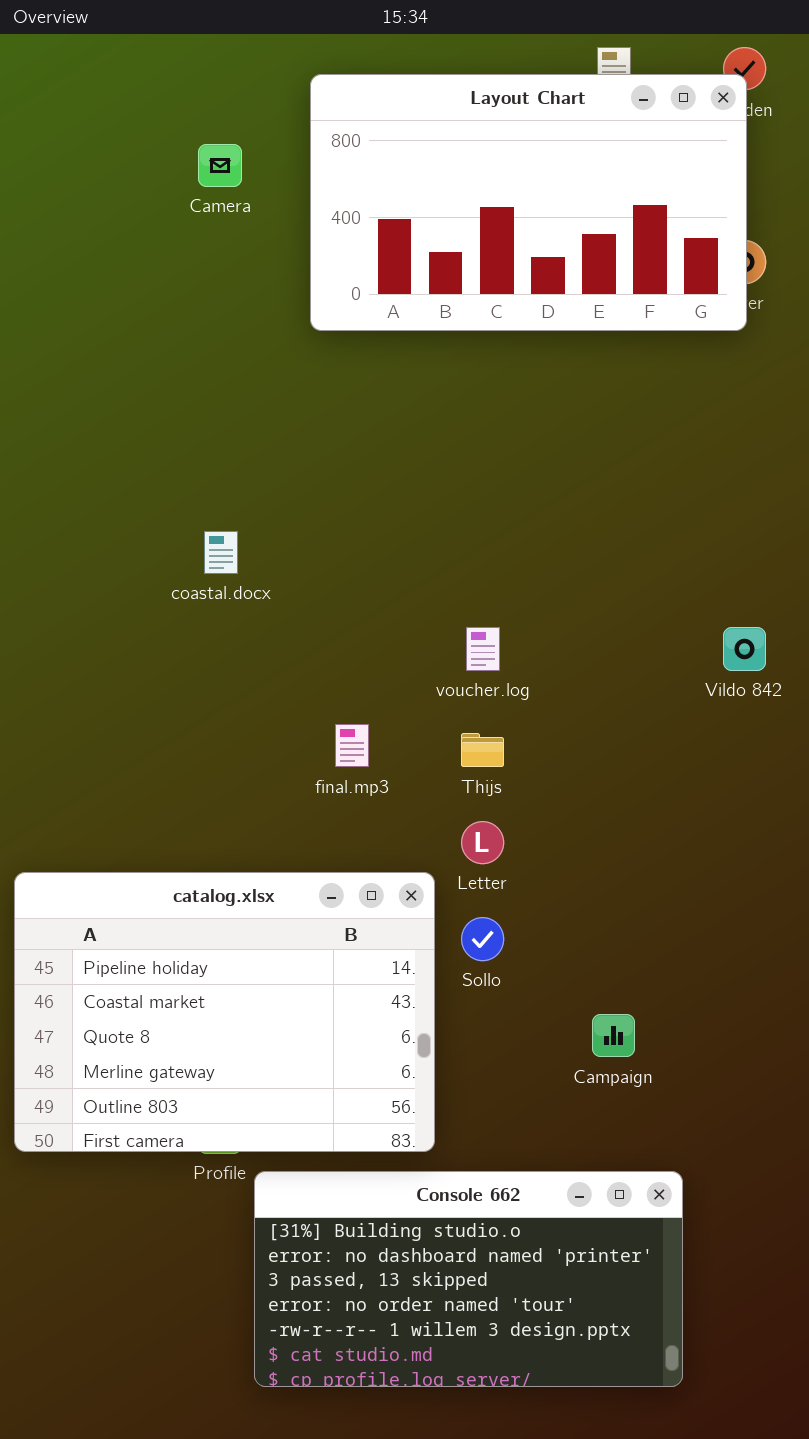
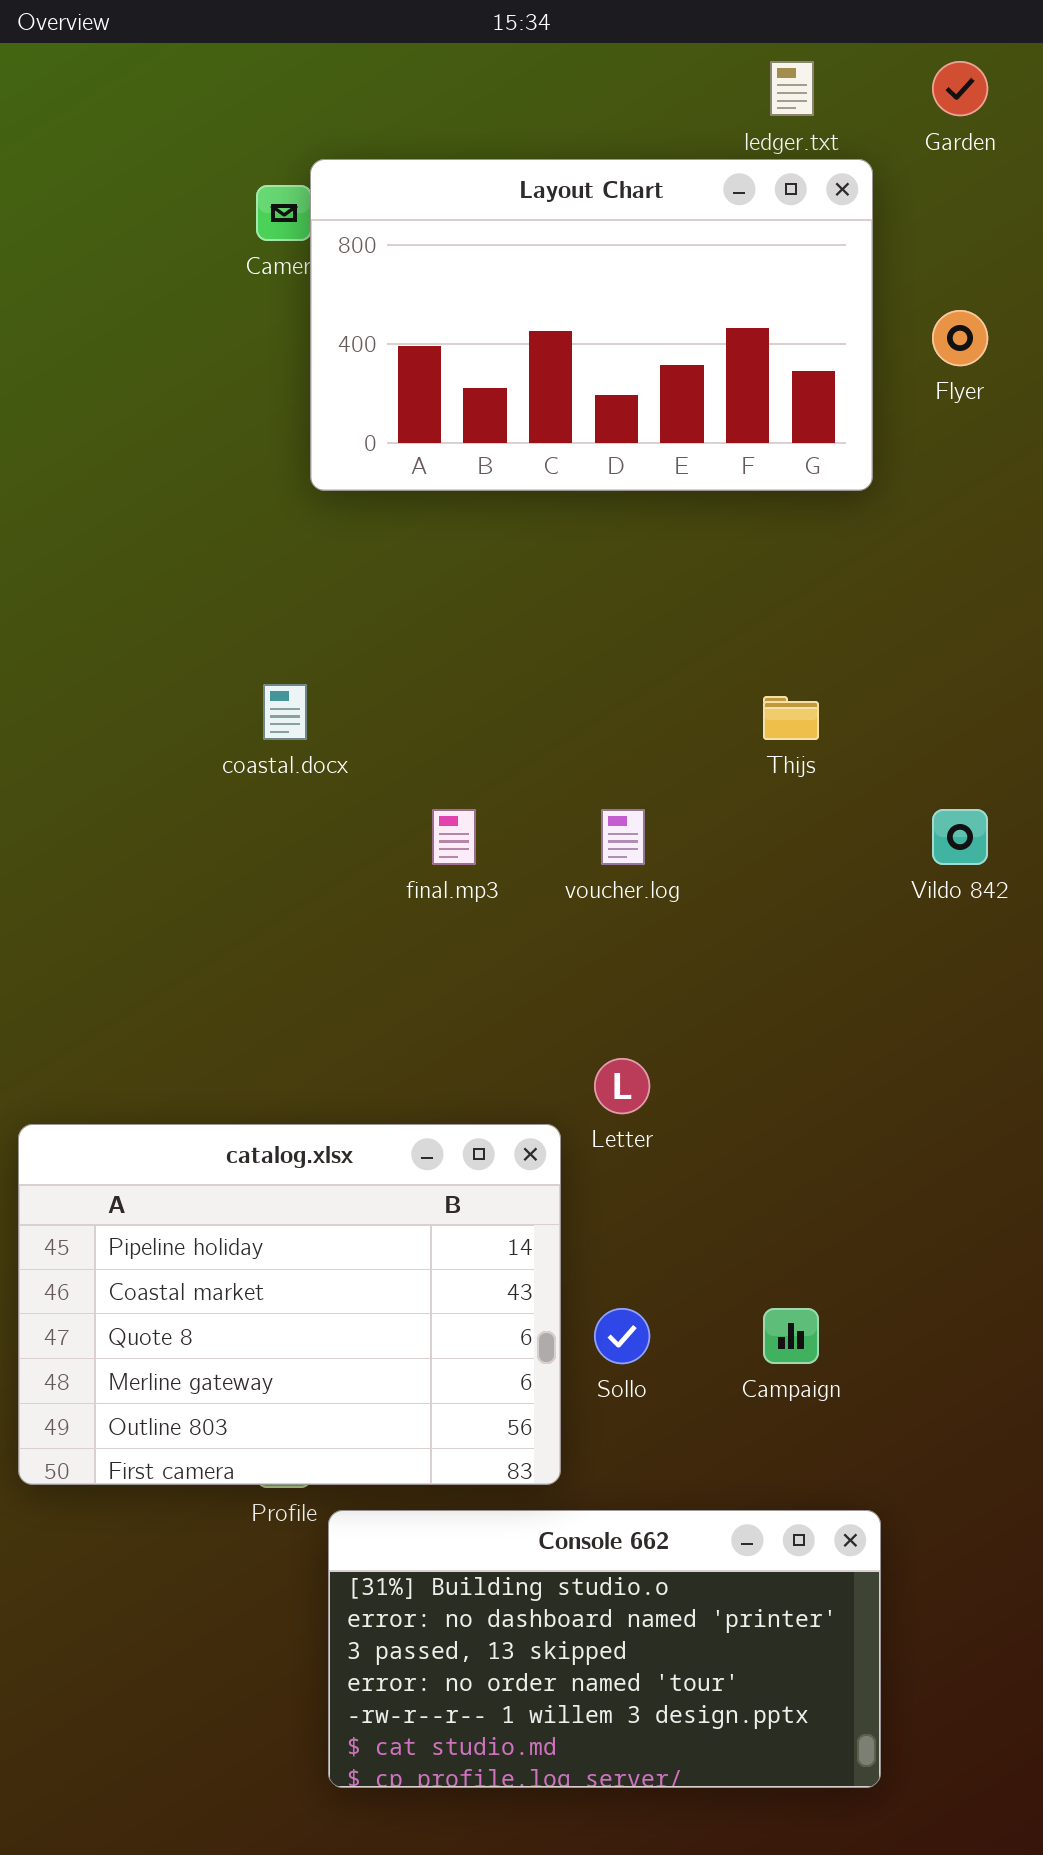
Layout Chart: [310,74,747,331] -> [310,159,873,491], moved
final.mp3: [335,724,369,767] -> [432,809,476,865], moved
Thijs: [461,733,504,767] -> [763,696,819,740], moved
Sollo: [461,917,504,961] -> [594,1308,650,1364], moved

